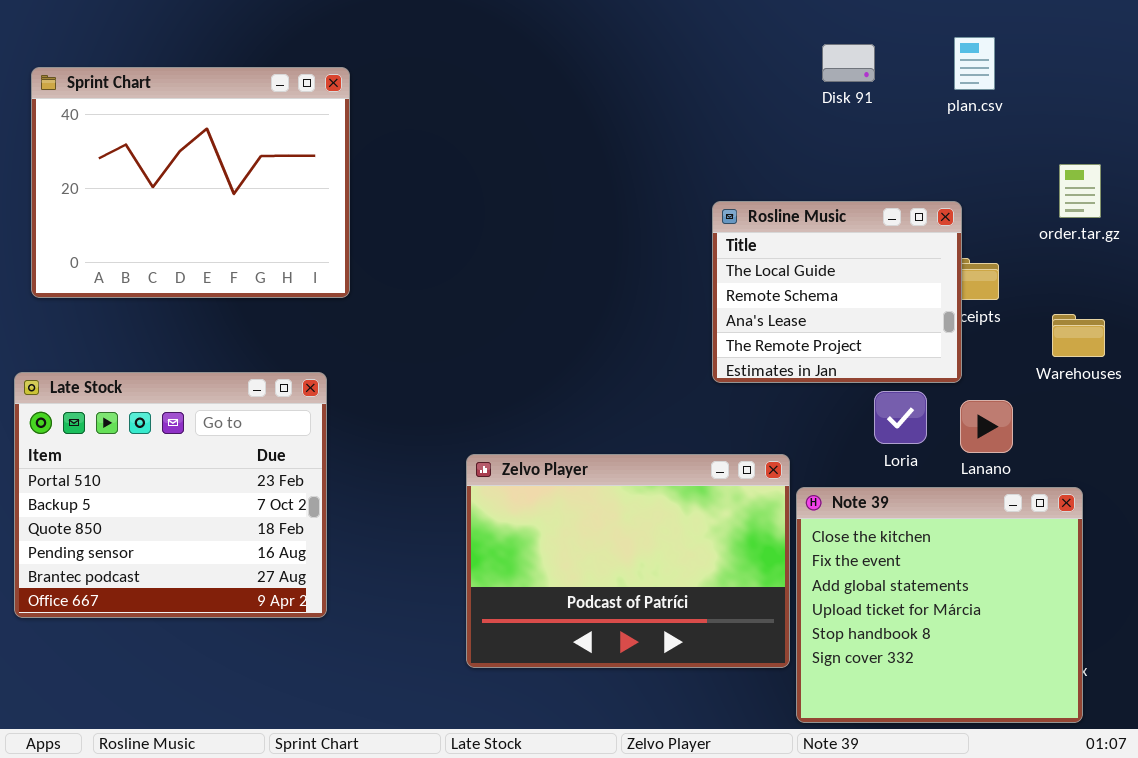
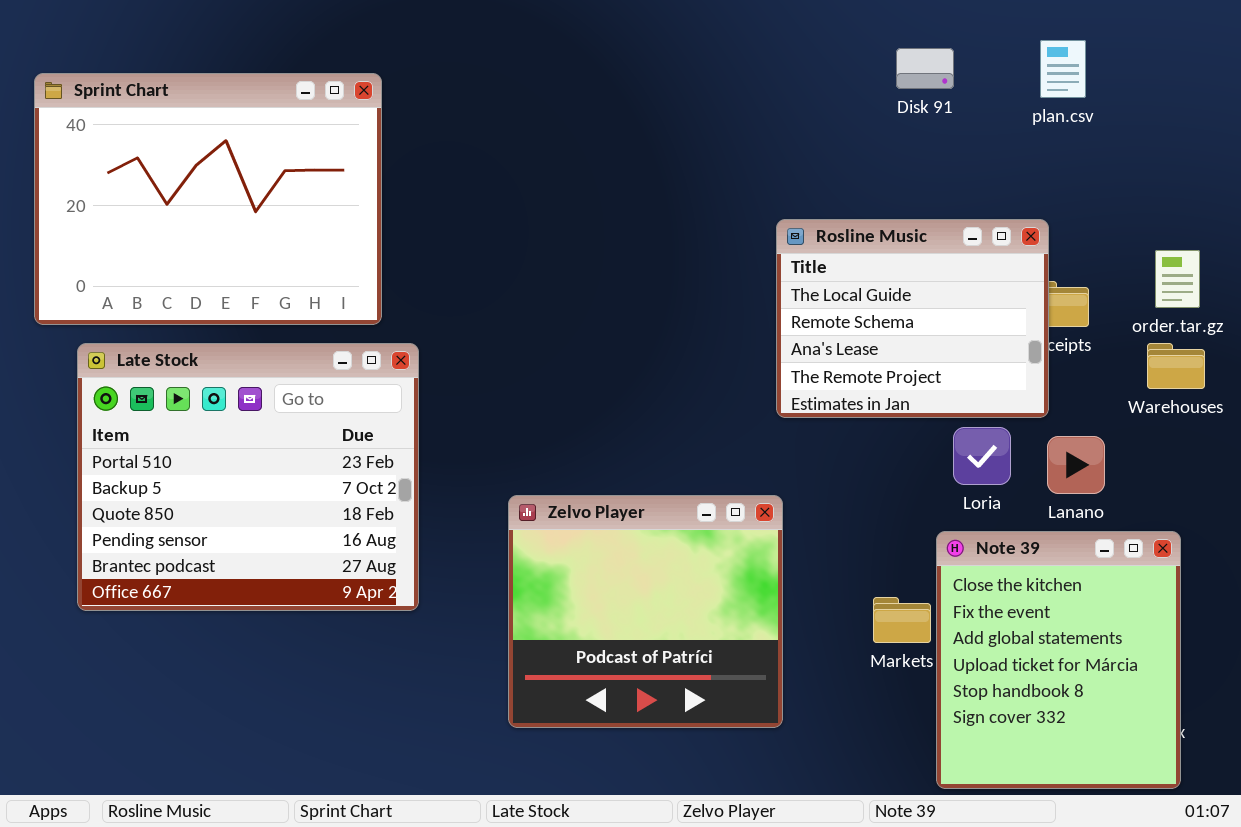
order.tar.gz: [1059,164,1101,218] -> [1155,250,1200,308], moved
Late Stock: [14,372,327,618] -> [77,343,419,611], moved
Zelvo Player: [466,454,790,668] -> [508,495,783,728], resized
Note 39: [796,487,1083,723] -> [936,531,1181,789], resized

